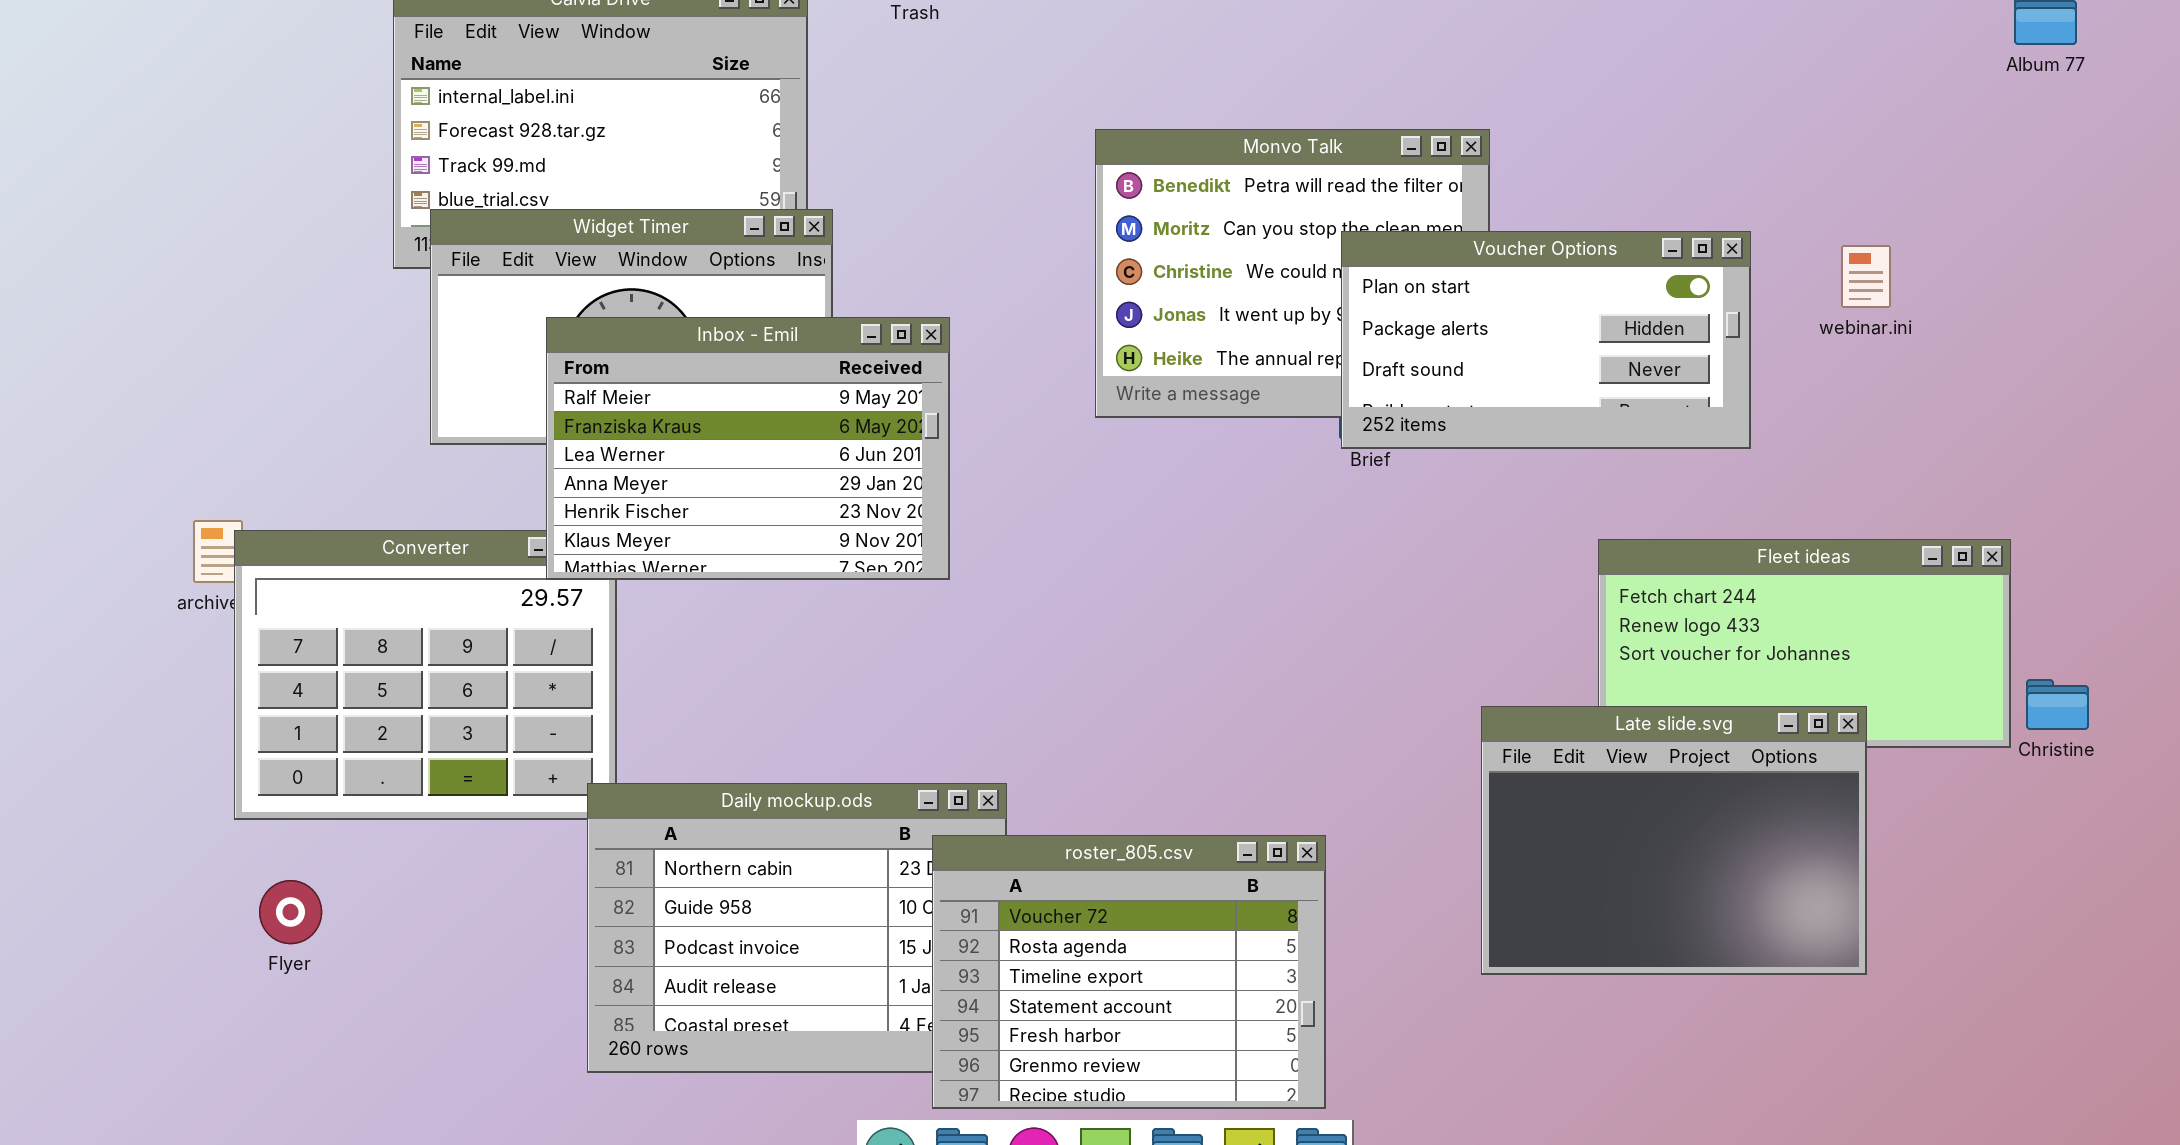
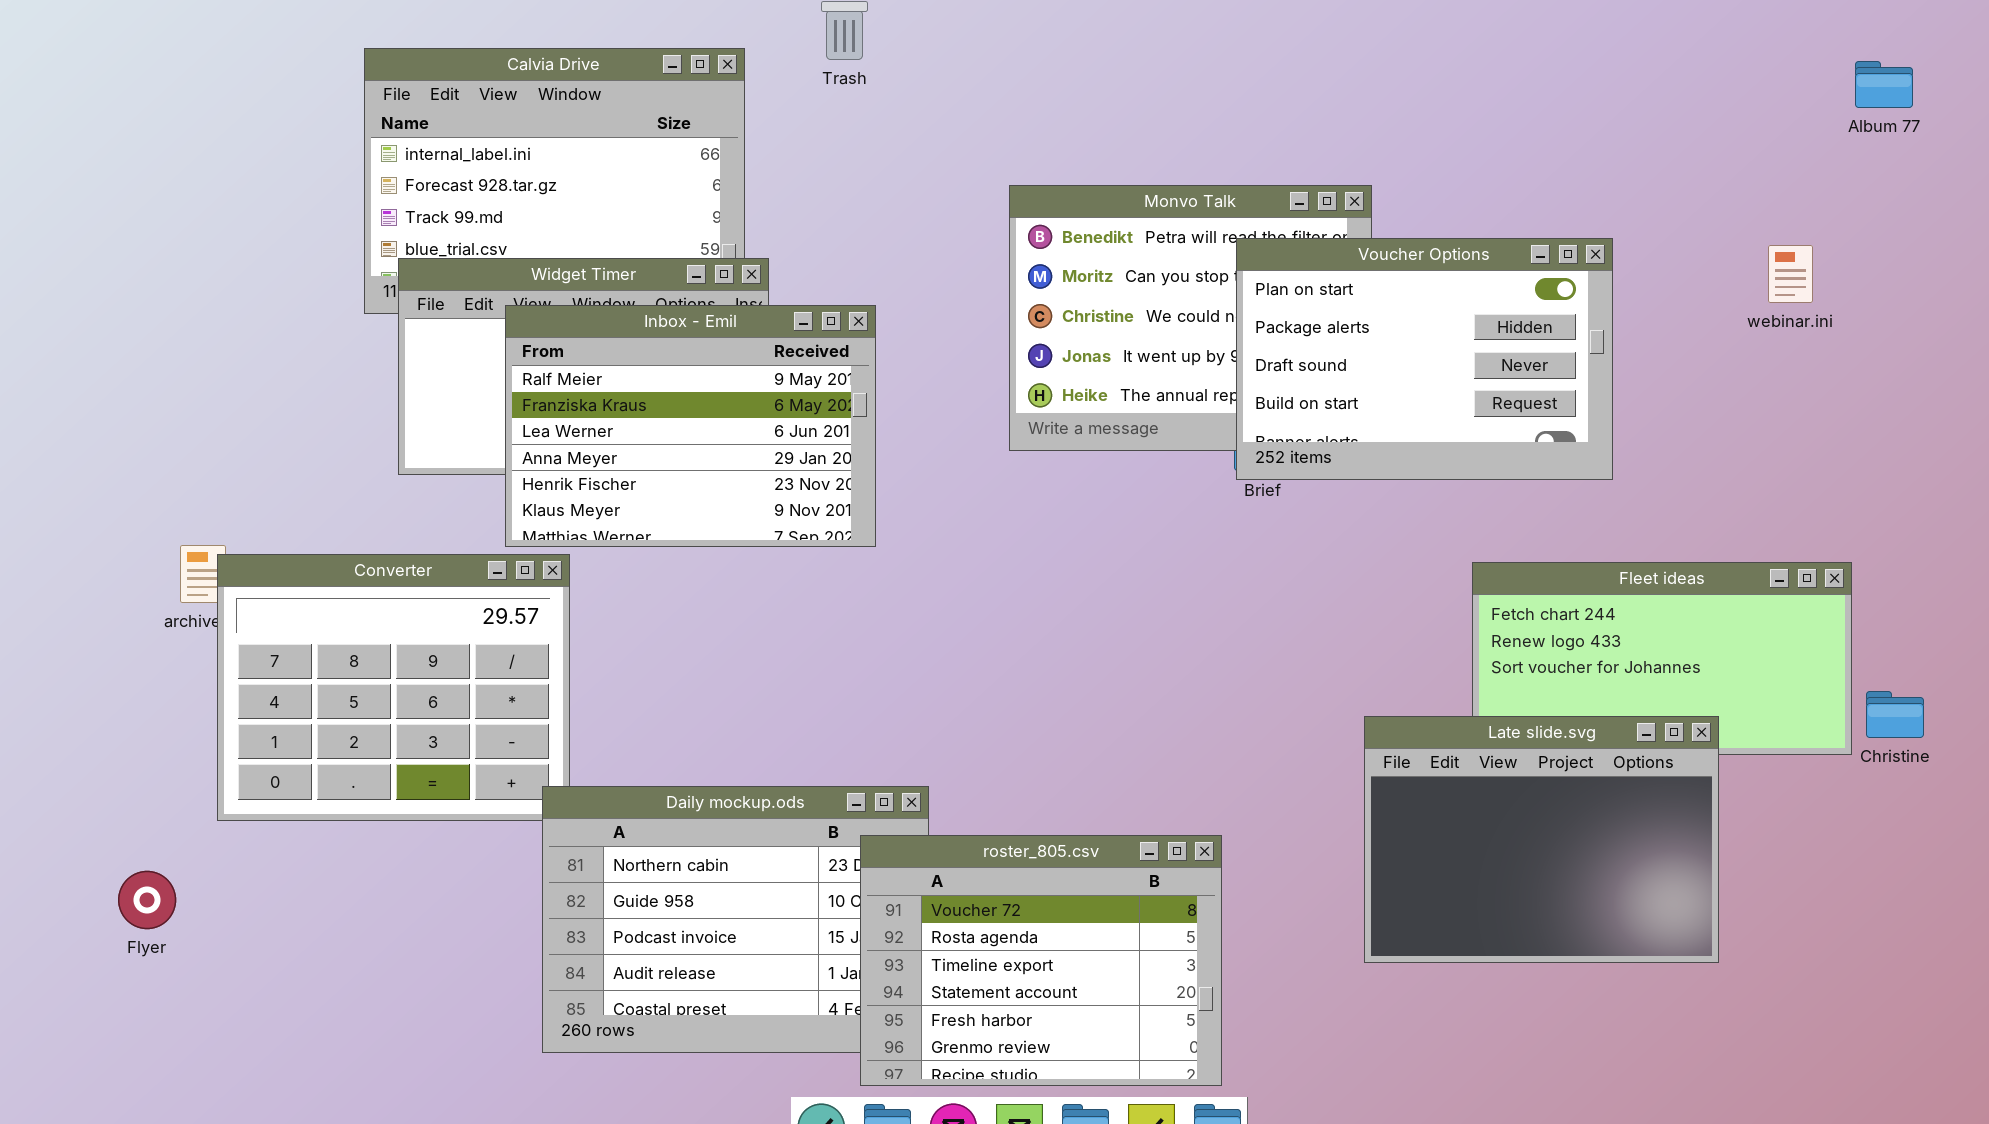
Voucher Options: [1341,231,1751,449] -> [1236,238,1613,480], resized
webinar.ini: [1841,245,1891,308] -> [1768,245,1813,303], moved
Inbox - Emil: [546,317,950,580] -> [505,305,876,547], moved
Flyer: [259,880,322,944] -> [118,871,176,929], moved

